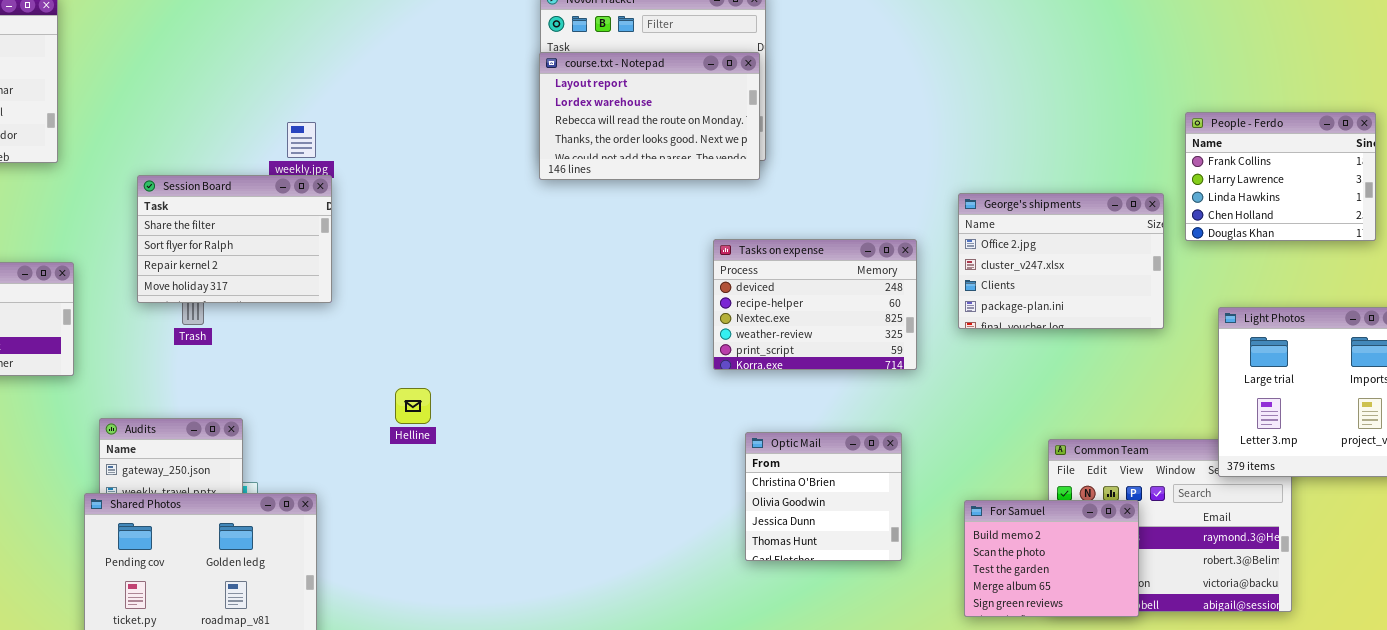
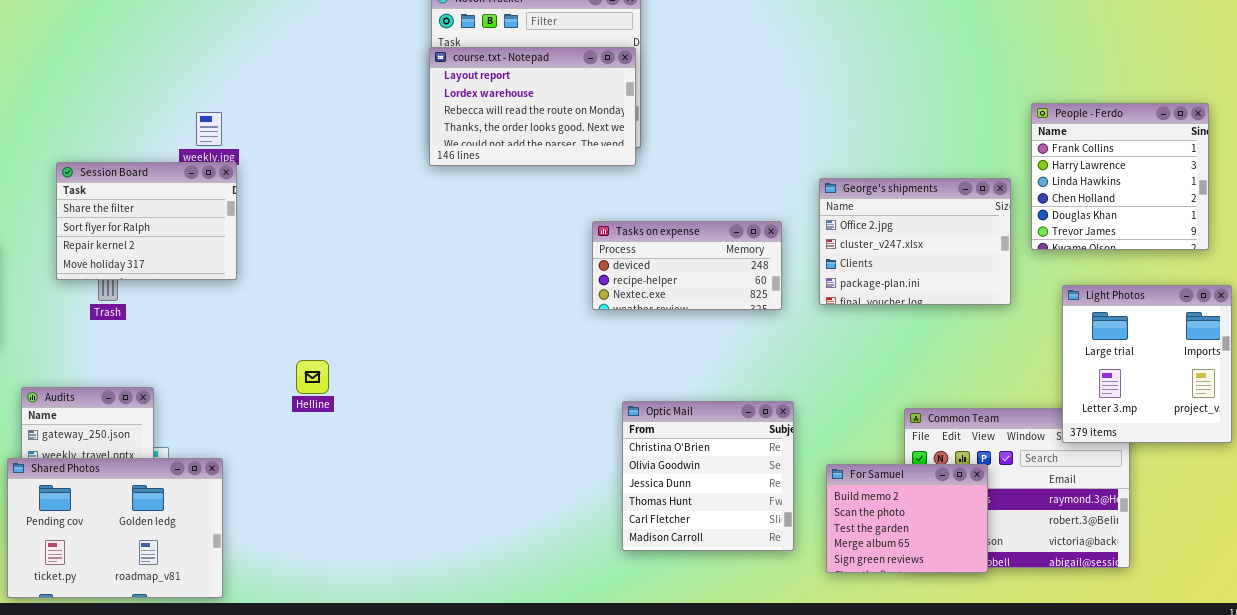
People - Ferdo: [1185,112,1376,241] -> [1031,103,1209,250], resized
Tasks on expense: [713,239,917,370] -> [592,221,782,310], resized
Optic Mail: [745,432,902,561] -> [622,401,794,551], resized

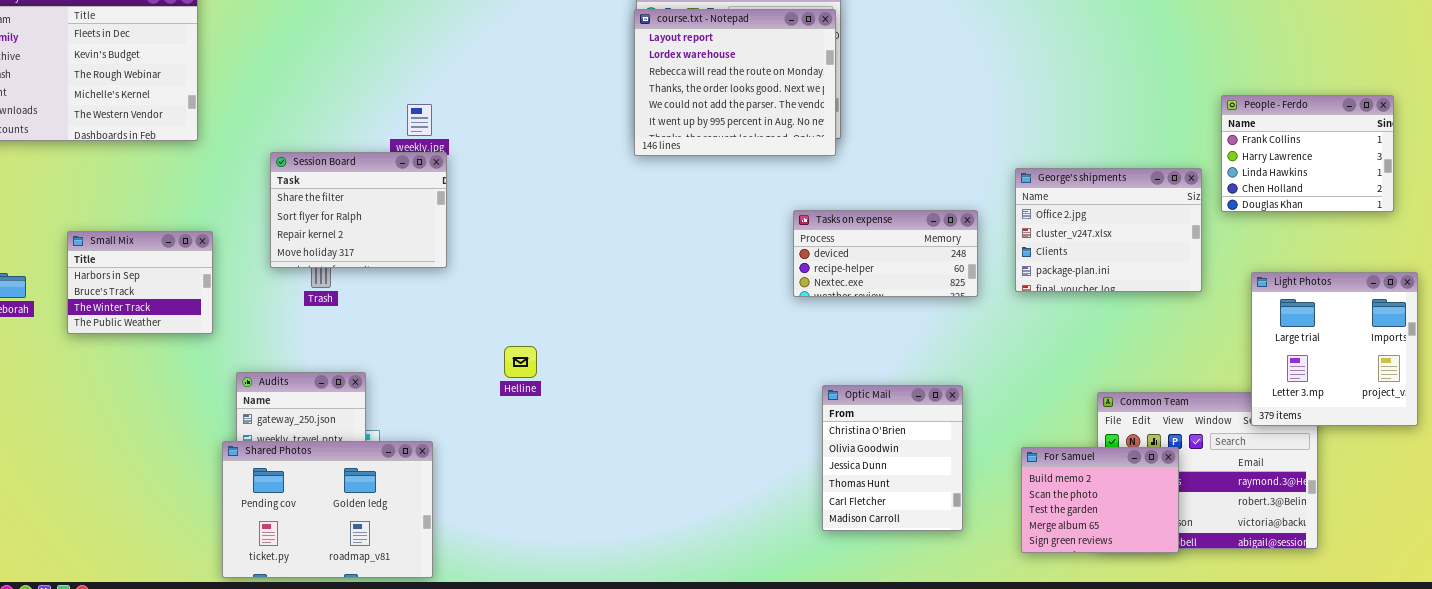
course.txt - Notepad: [429,47,636,166] -> [634,9,836,156], resized
People - Ferdo: [1031,103,1209,250] -> [1221,95,1394,212], resized
Optic Mail: [622,401,794,551] -> [822,385,963,531], resized

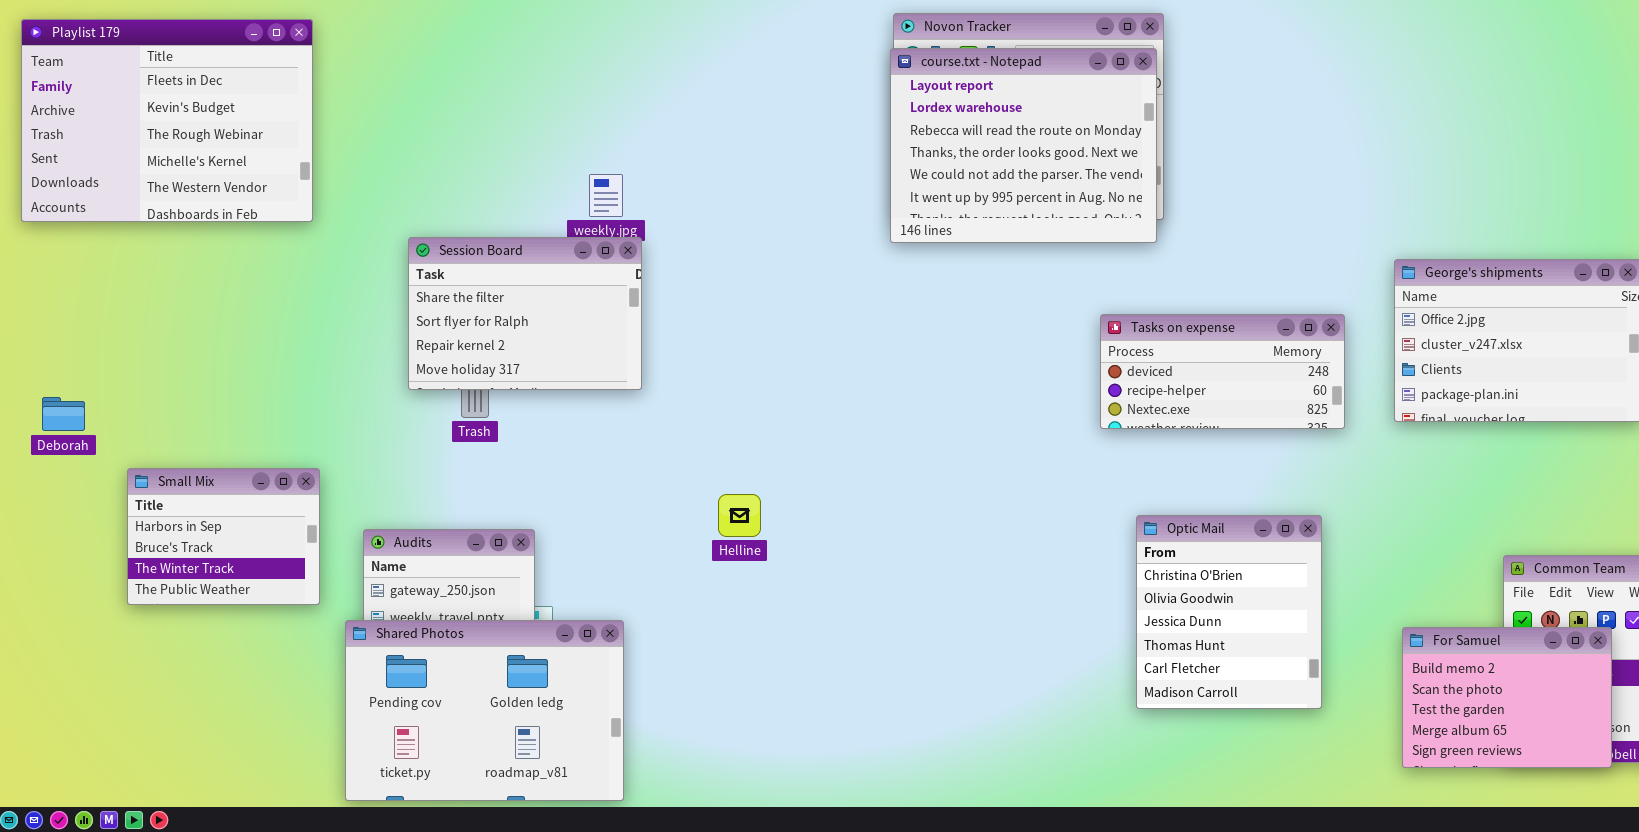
Small Mix: [67,231,213,334] -> [127,468,320,605], moved
Optic Mail: [822,385,963,531] -> [1136,515,1322,709], moved

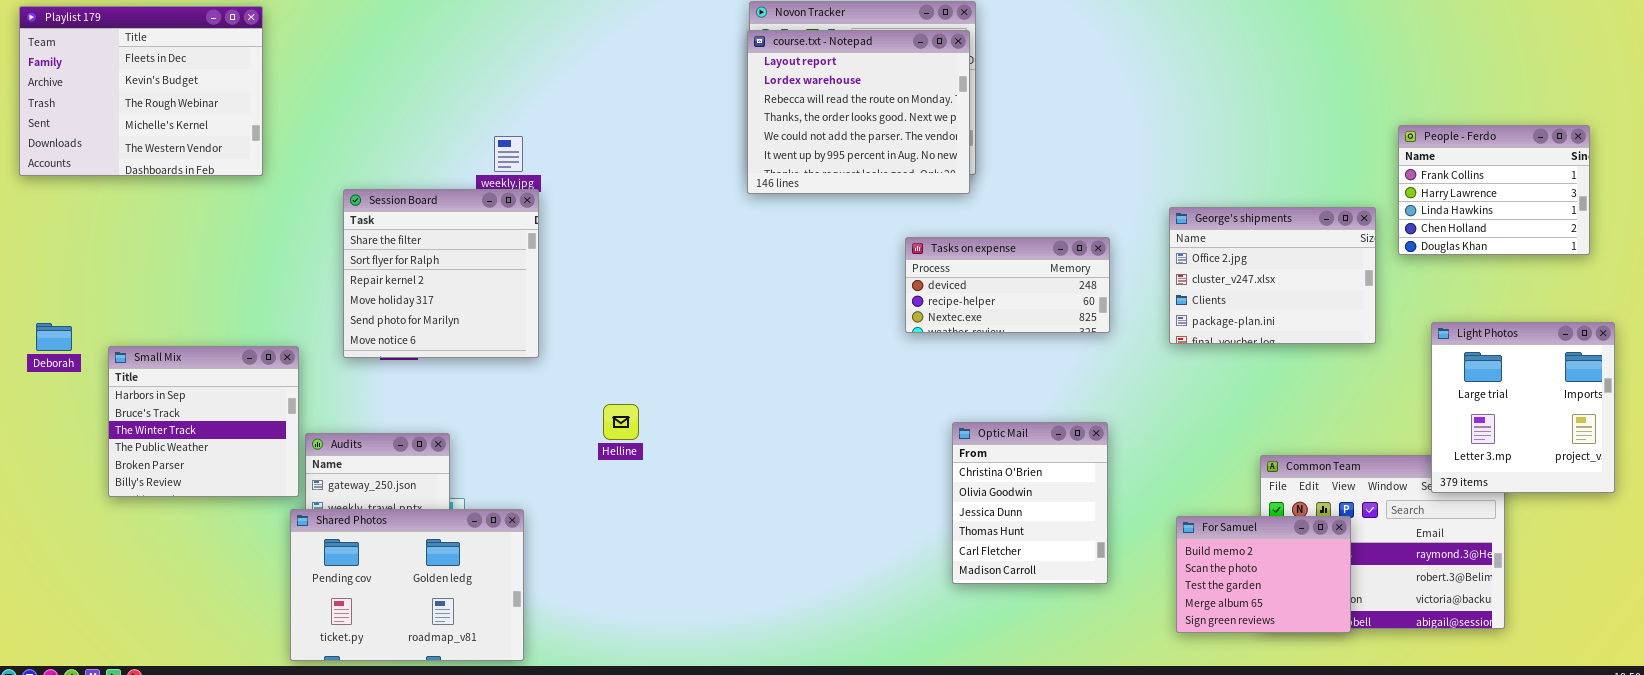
Session Board: [408,237,642,390] -> [343,189,539,358], resized
Tasks on expense: [1100,314,1345,429] -> [905,237,1110,333], moved
Small Mix: [127,468,320,605] -> [108,346,299,497], resized

